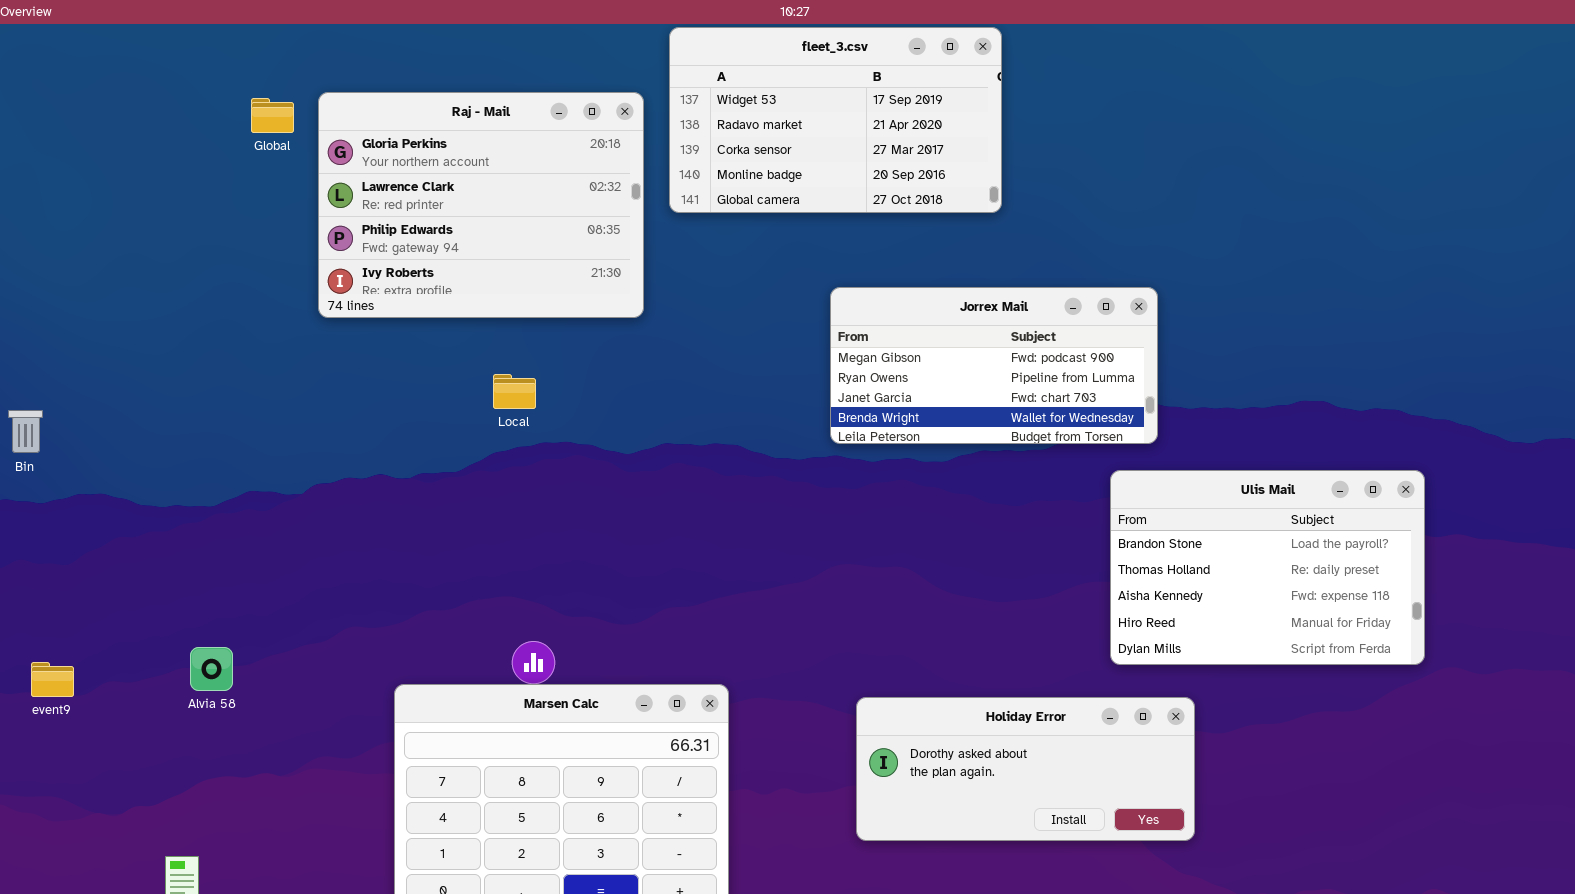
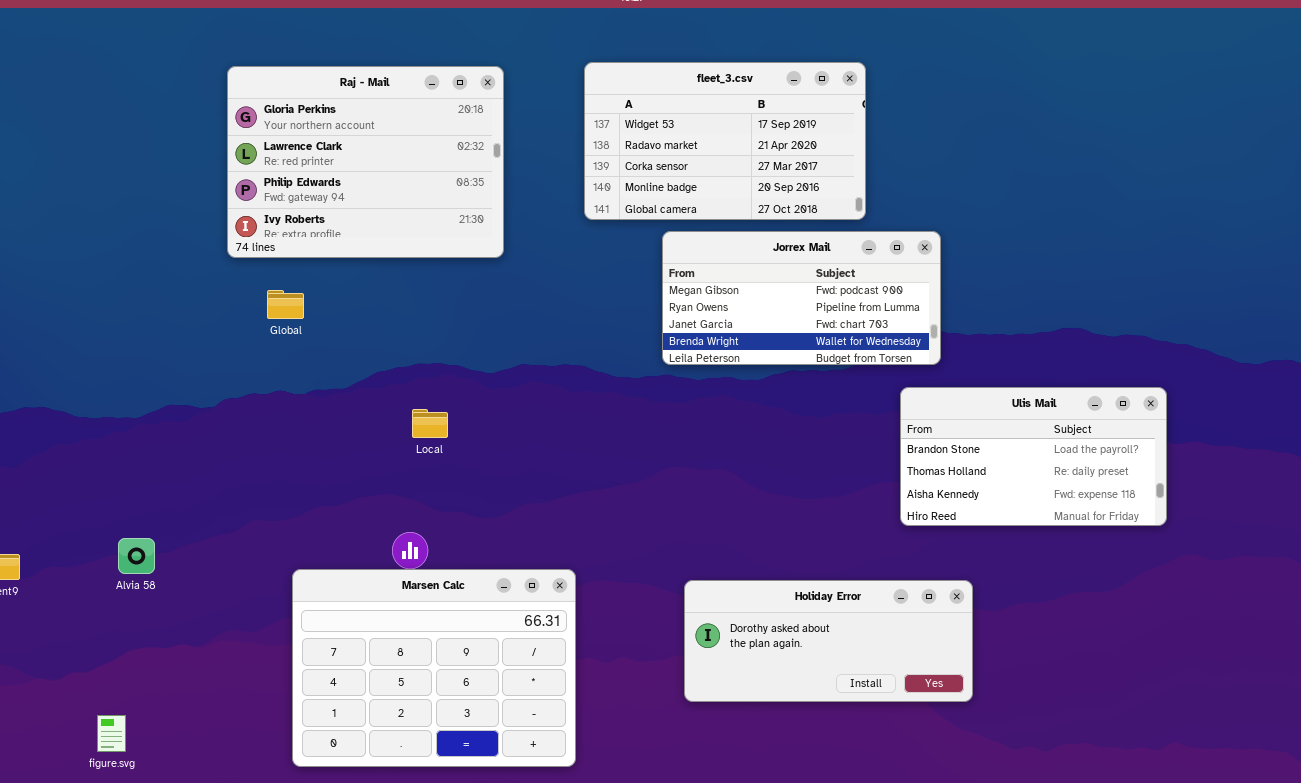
fleet_3.csv: [669,27,1002,213] -> [584,62,866,220], moved
Global: [251,98,294,133] -> [267,290,304,319], moved
Local: [493,374,536,409] -> [412,409,448,438], moved
Ulis Mail: [1110,470,1425,665] -> [900,387,1167,526], resized

